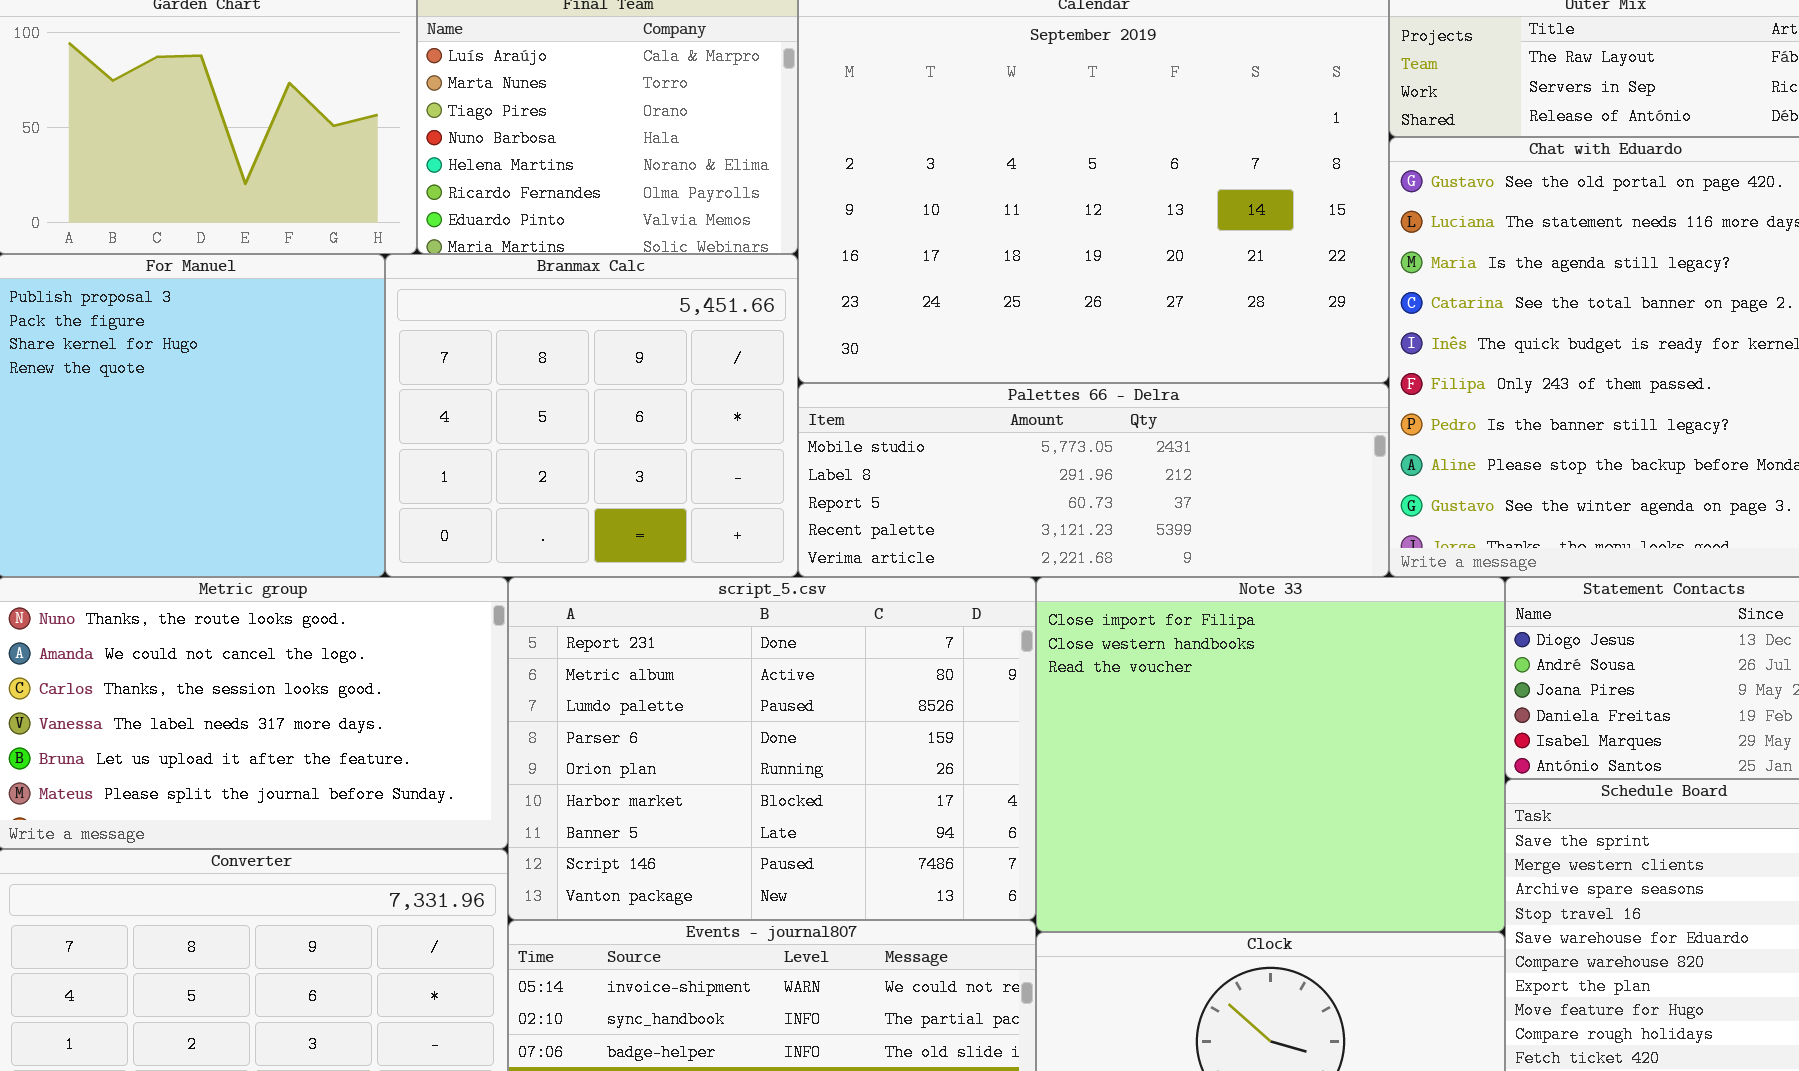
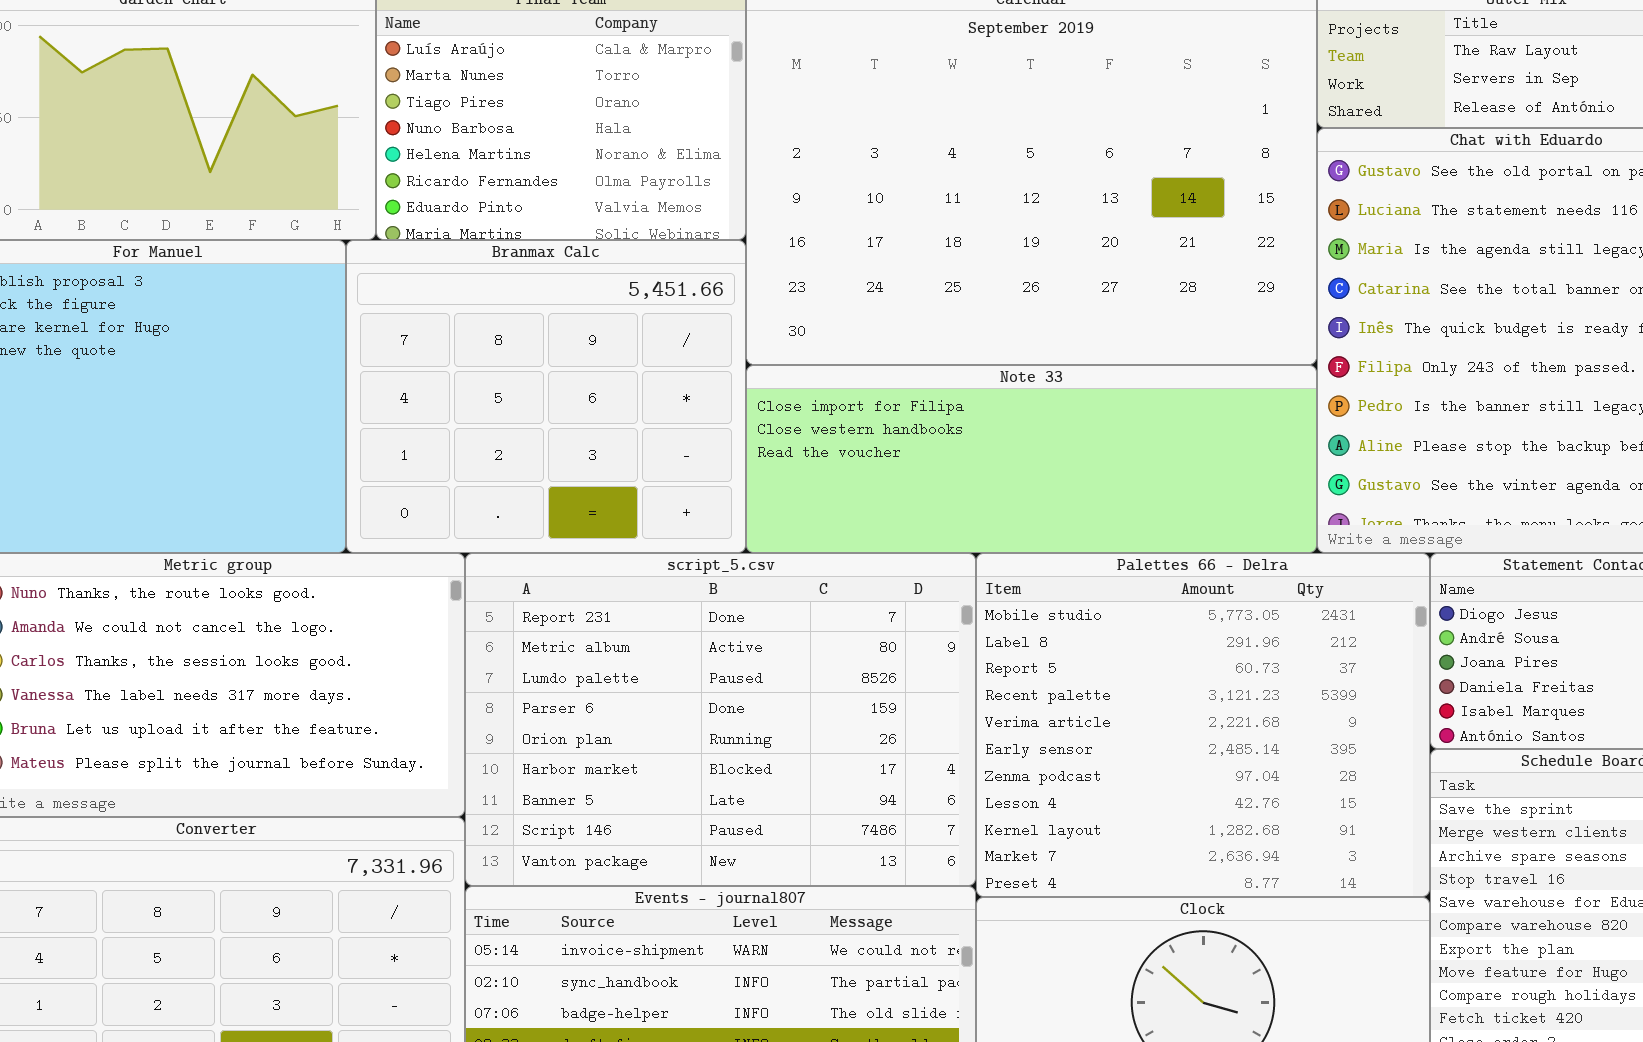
Palettes 66 - Delra: [798,383,1389,577] -> [976,553,1430,897], moved, resized
Note 33: [1036,577,1505,932] -> [746,365,1317,553], moved, resized

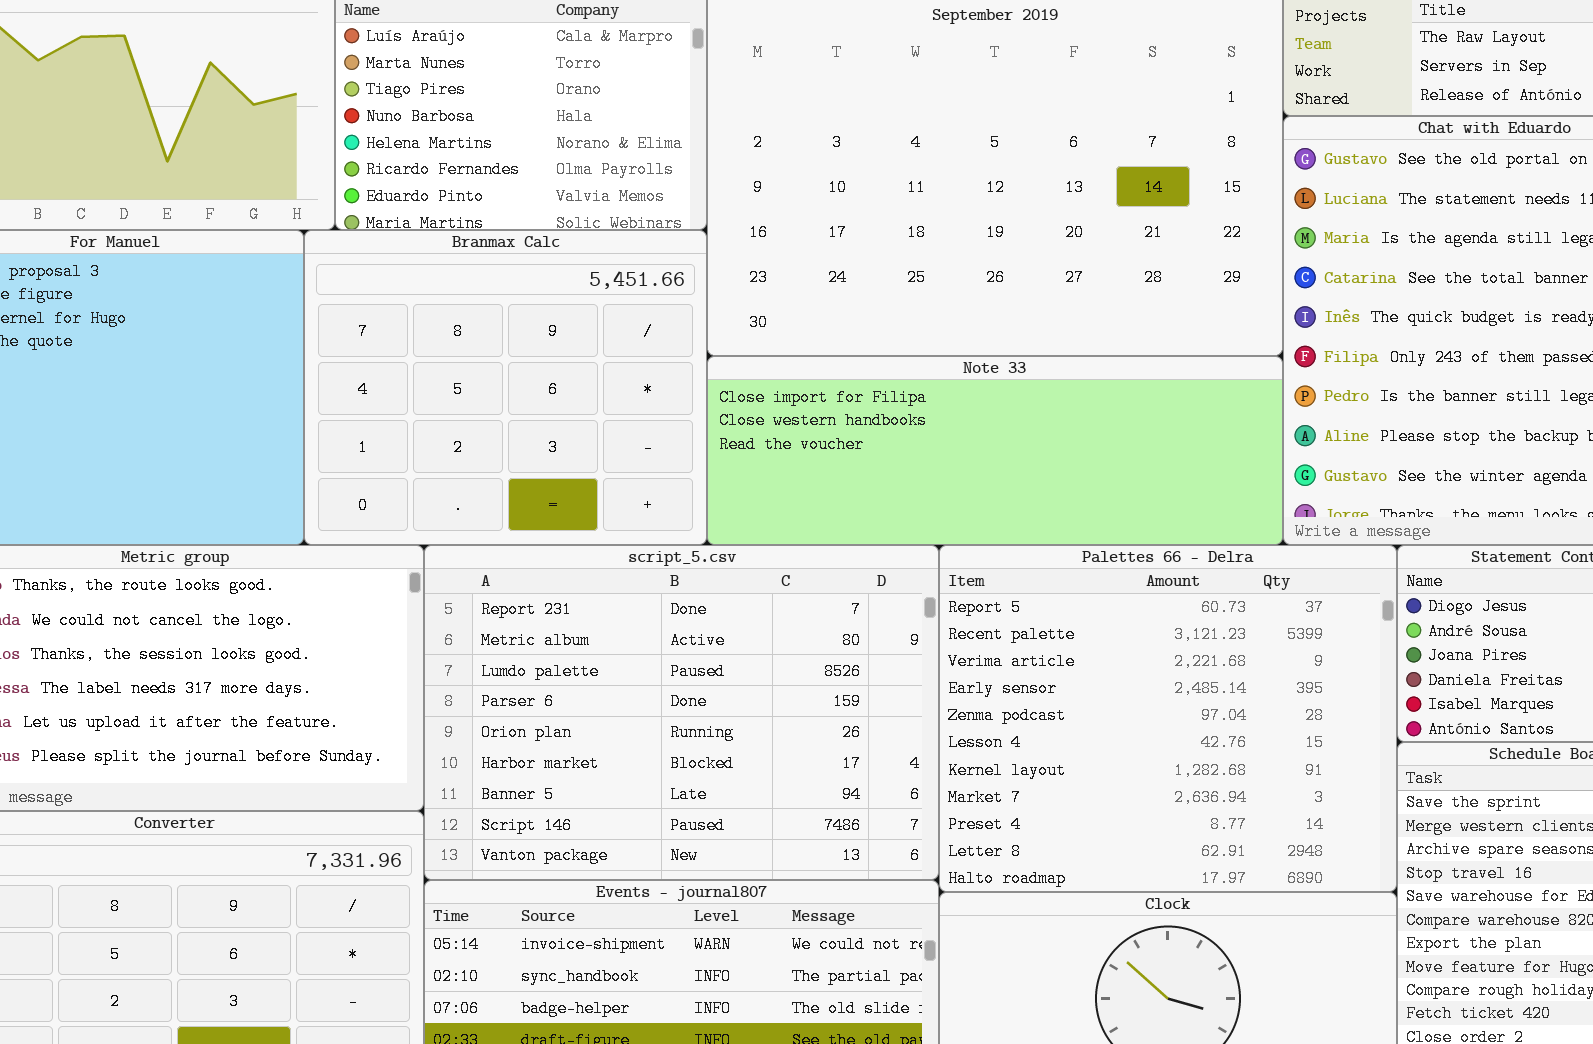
Palettes 66 - Delra: [976,553,1430,897] -> [939,545,1397,892], scrolled down 2 rows

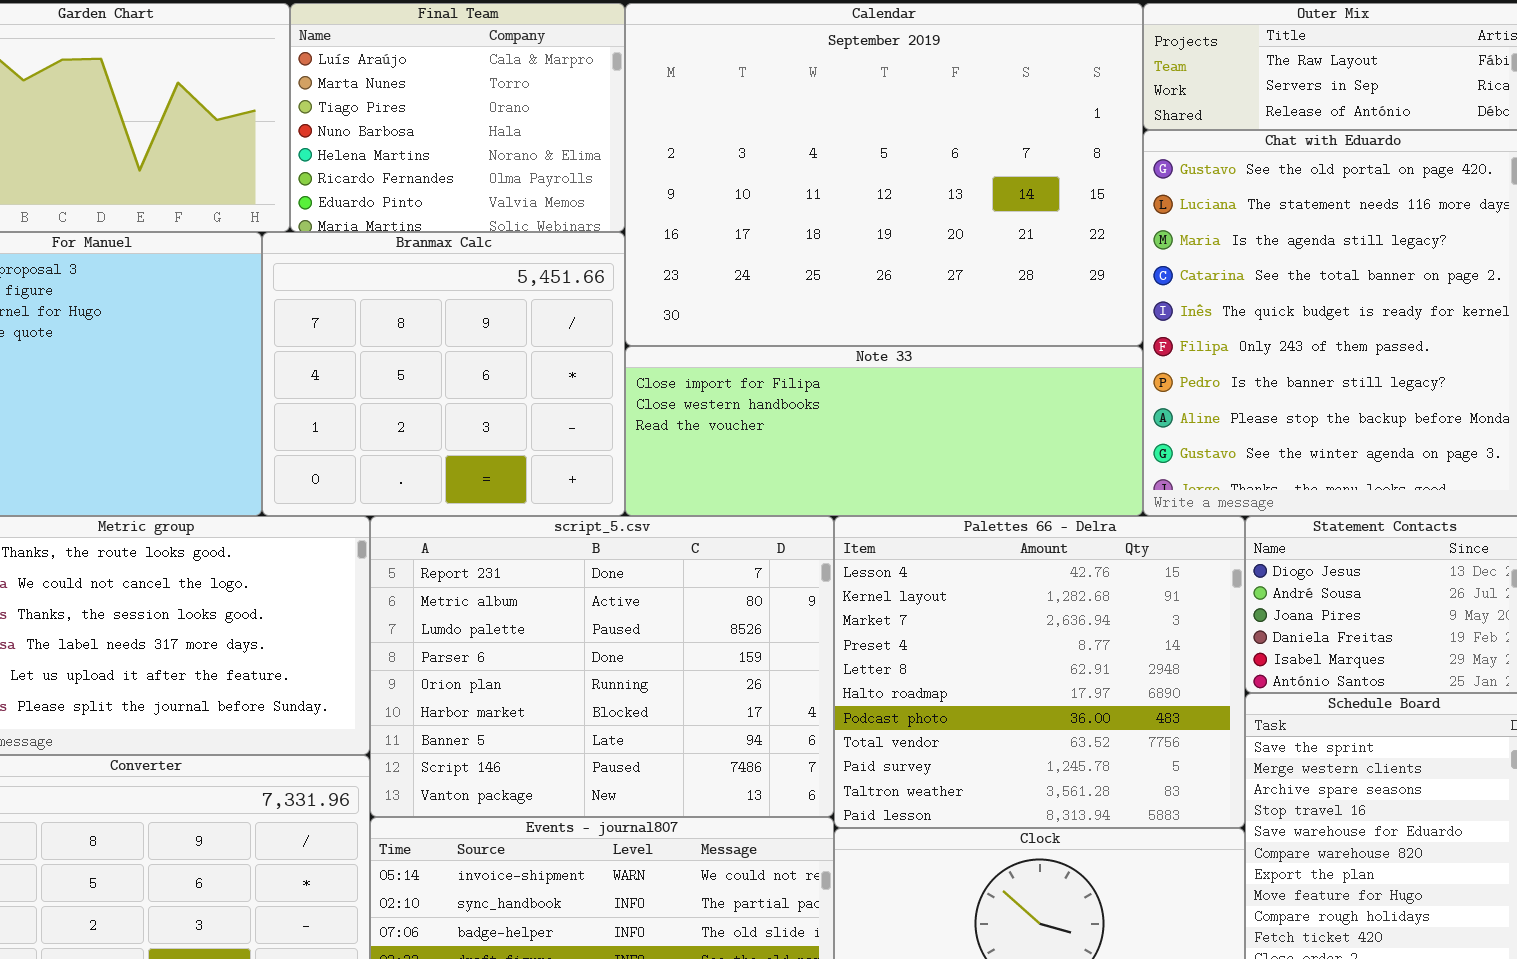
Palettes 66 - Delra: [939,545,1397,892] -> [834,516,1245,828], scrolled down 5 rows

